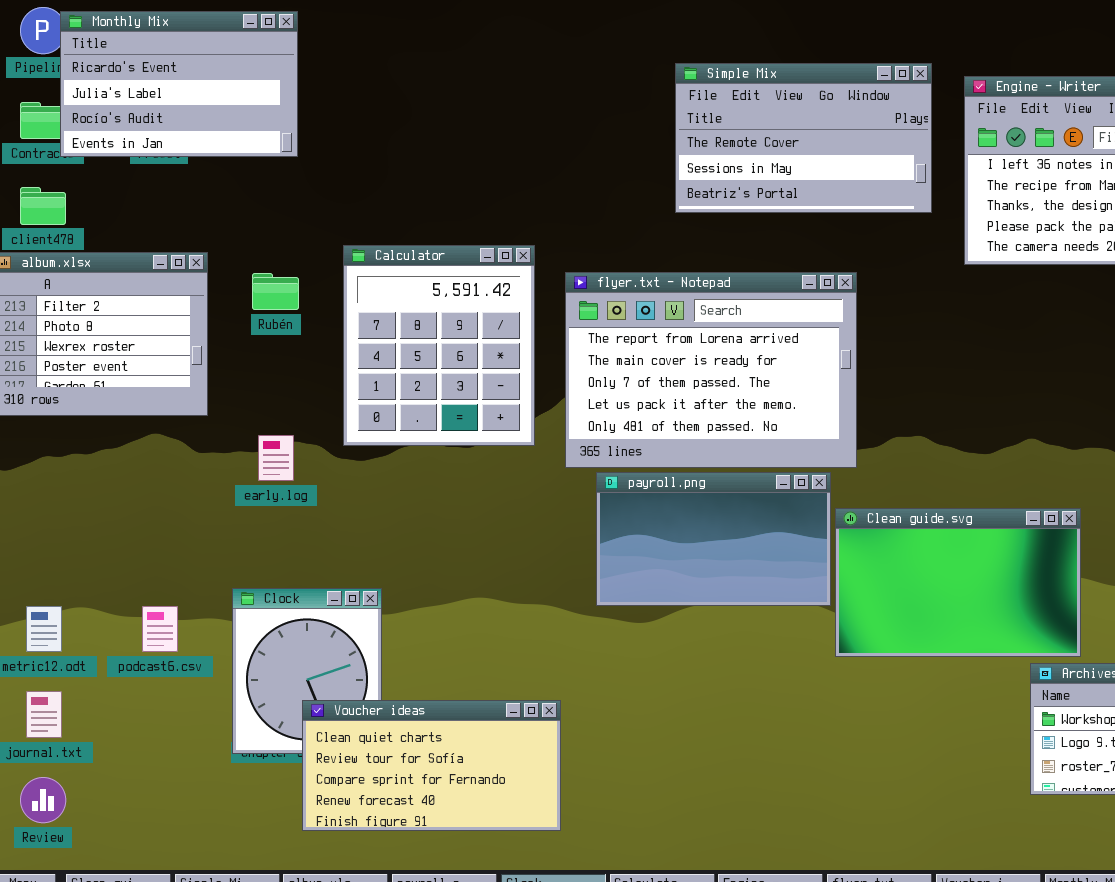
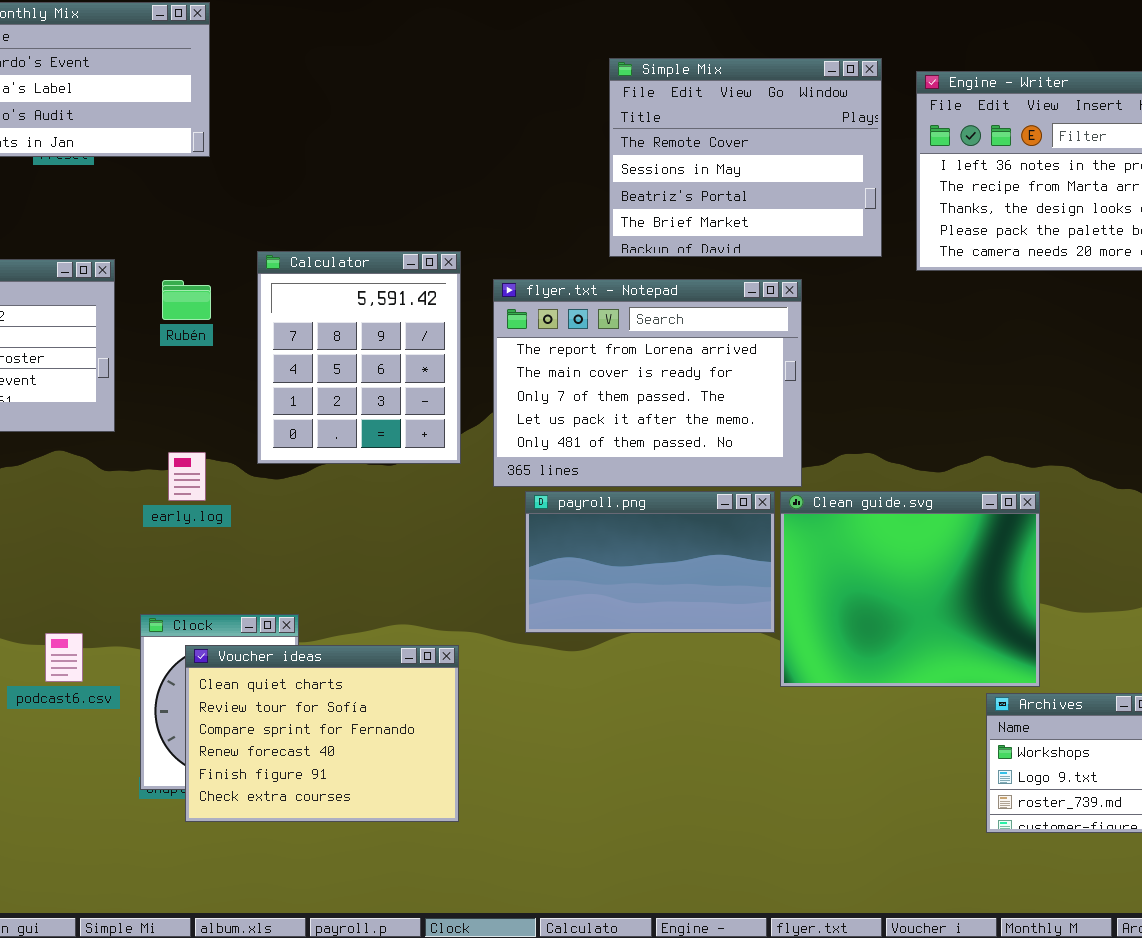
Simple Mix: [675,63,932,213] -> [609,58,882,257], resized
Clean guide.svg: [835,508,1081,657] -> [780,491,1040,687], resized
Voucher ideas: [302,700,561,831] -> [185,645,459,822], moved, resized

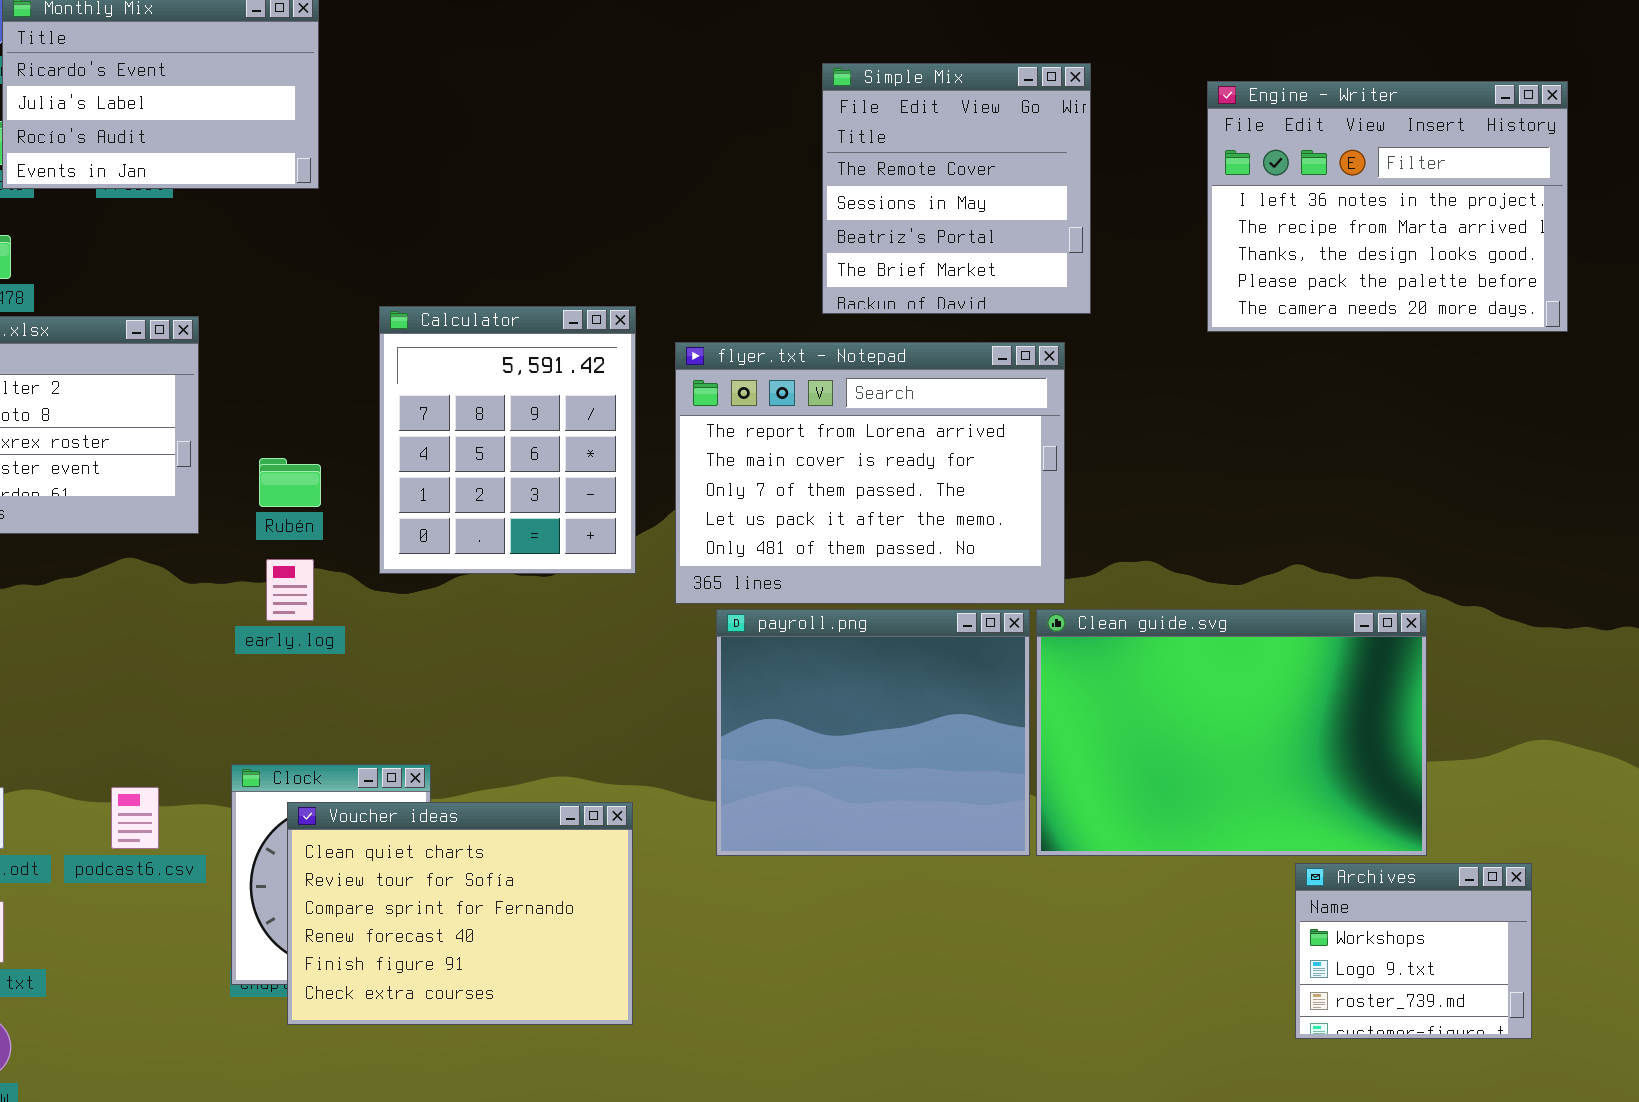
Simple Mix: [609,58,882,257] -> [822,63,1091,314], resized
Rubén: [162,280,211,320] -> [259,458,321,507], moved
payroll.png: [525,491,775,633] -> [716,609,1030,856], resized
Clean guide.svg: [780,491,1040,687] -> [1036,609,1427,856], resized

